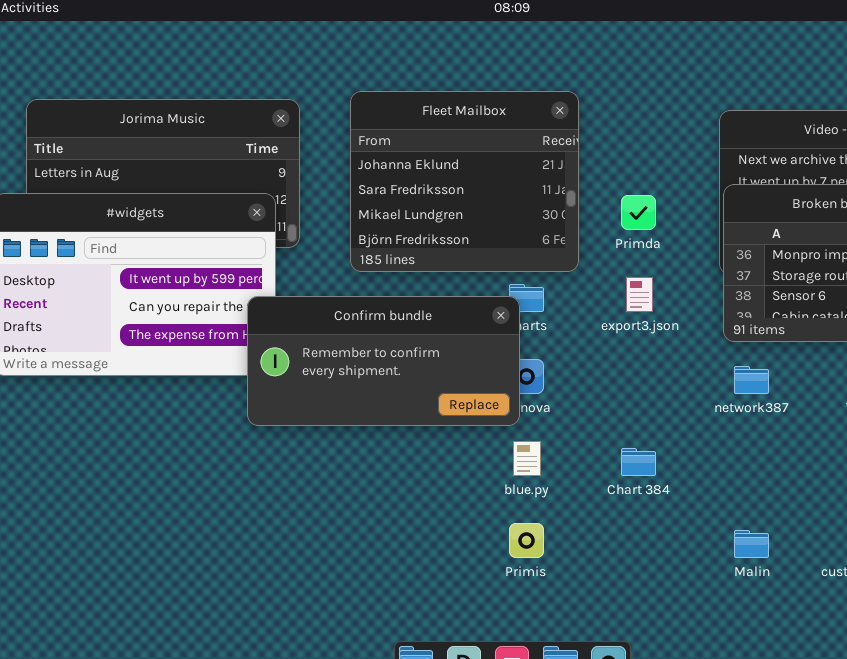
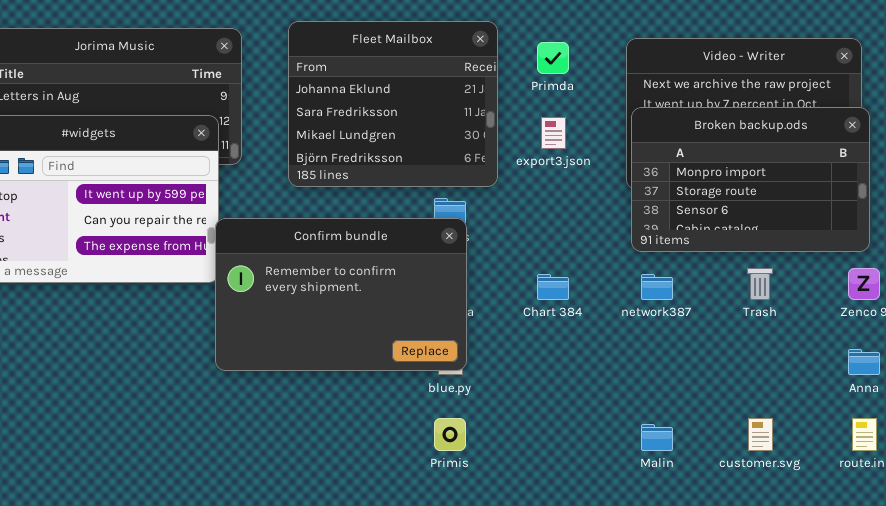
Primda: [621,195,656,230] -> [537,42,569,74], moved
export3.json: [626,277,653,312] -> [541,117,566,149], moved
Confirm bundle: [247,296,520,426] -> [215,218,467,371], moved, resized
Chart 384: [621,448,656,476] -> [537,274,569,300], moved

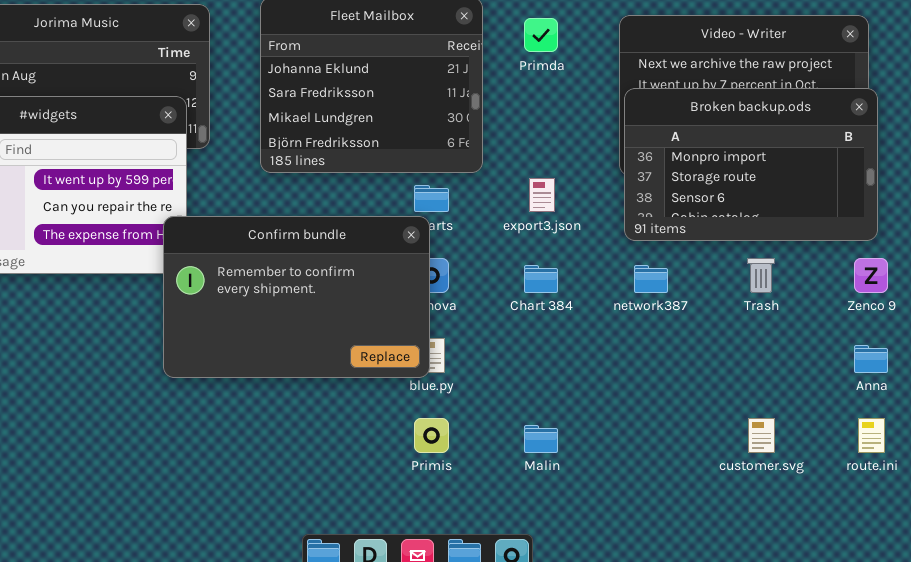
export3.json: [541,117,566,149] -> [529,178,555,212], moved
Confirm bundle: [215,218,467,371] -> [163,216,430,378], moved
Malin: [641,424,673,451] -> [524,425,558,453], moved

